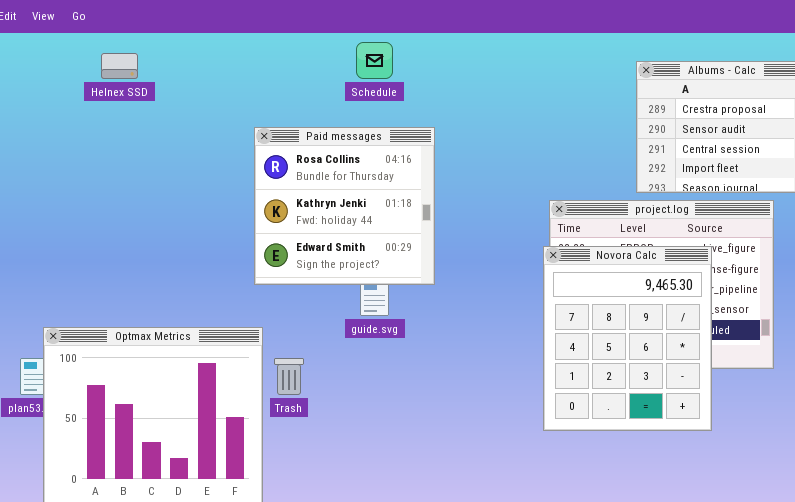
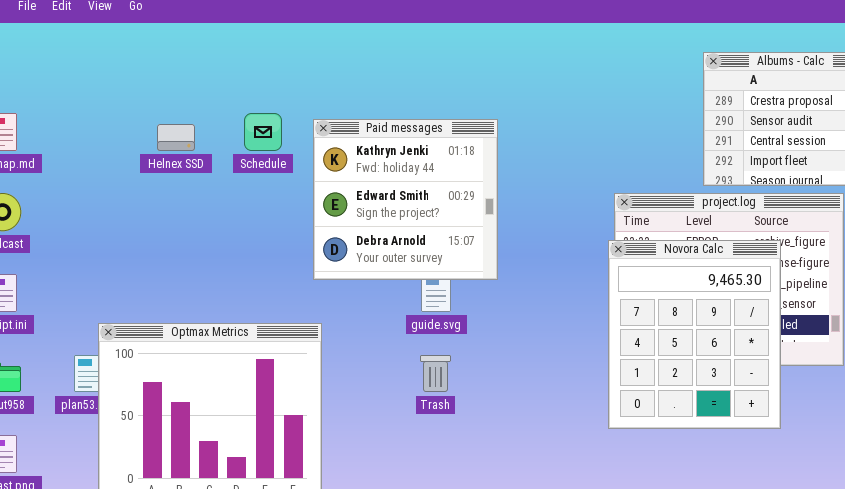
Schedule: [356,42,393,79] -> [244,113,282,151], moved
Helnex SSD: [101,53,138,79] -> [157,124,195,151], moved
Paid messages: [254,127,435,285] -> [313,119,498,280], scrolled down 1 row
Trash: [274,358,304,395] -> [420,355,451,392], moved

